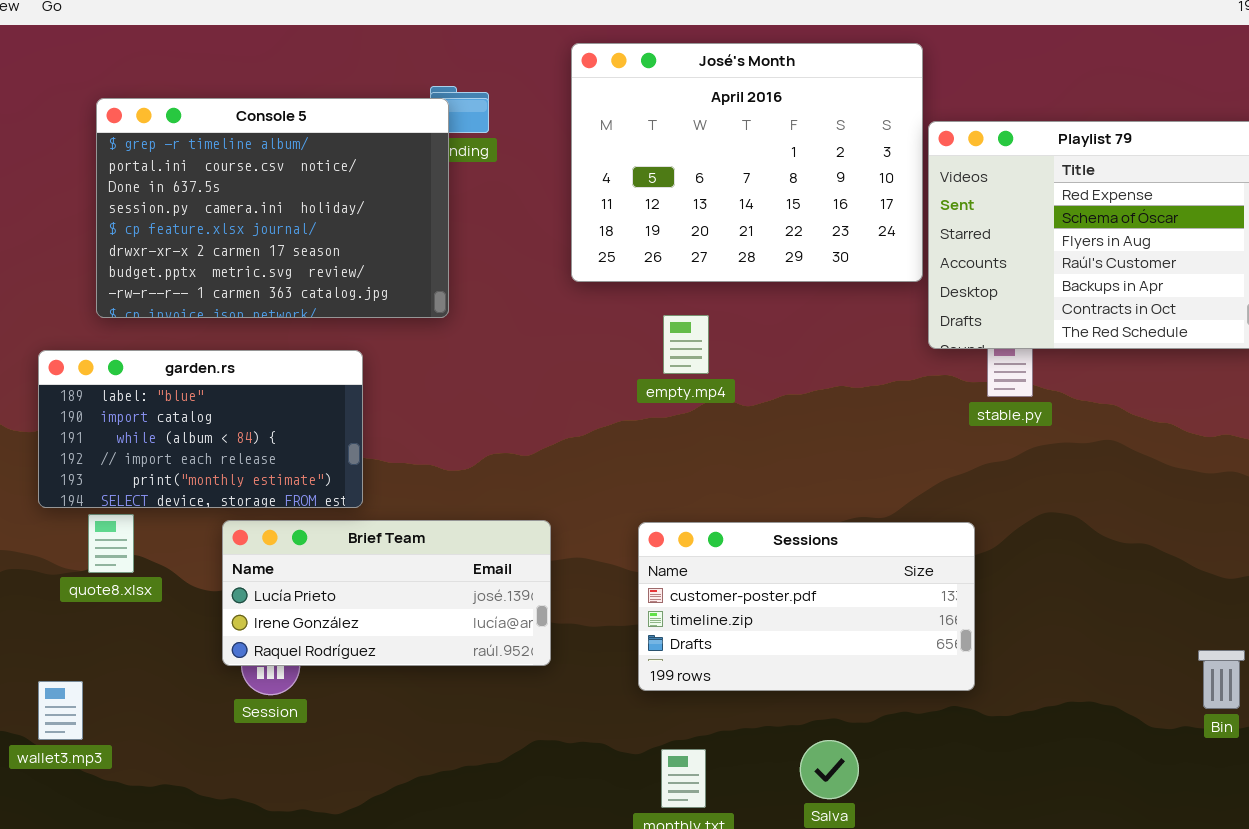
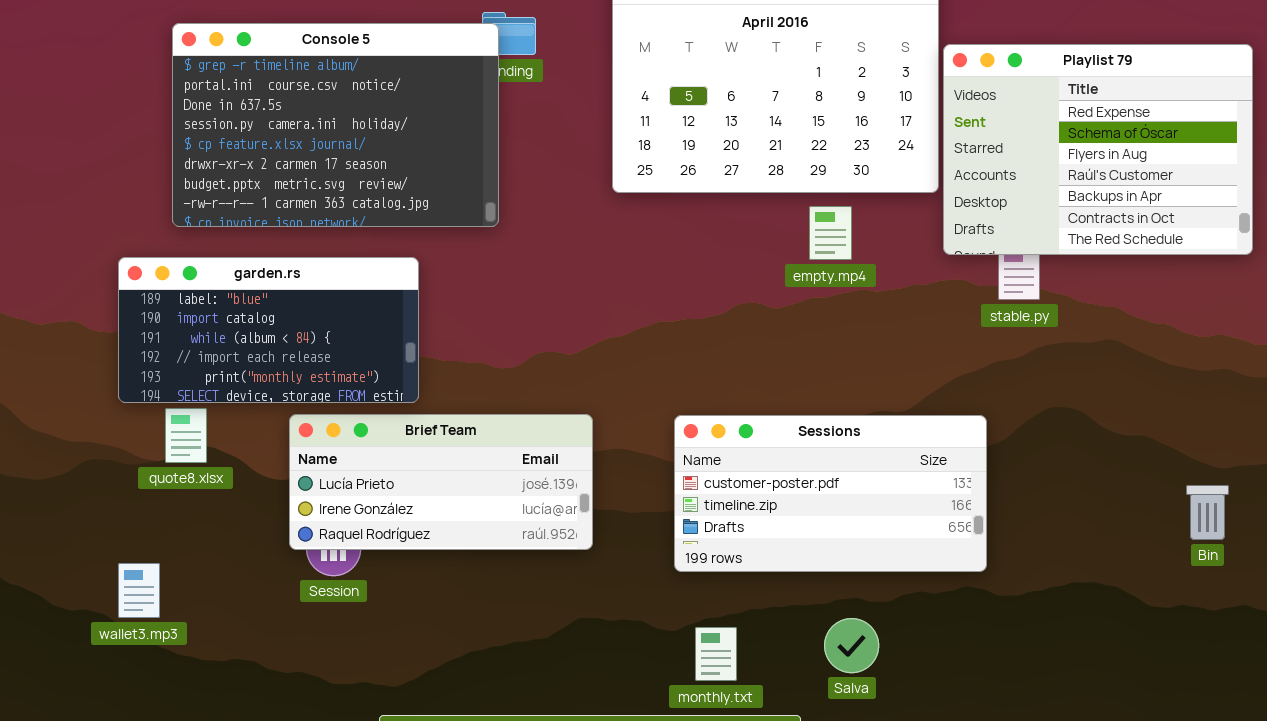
empty.mp4: [663,315,709,374] -> [809,206,852,260], moved
Bin: [1198,650,1245,709] -> [1186,485,1229,540], moved

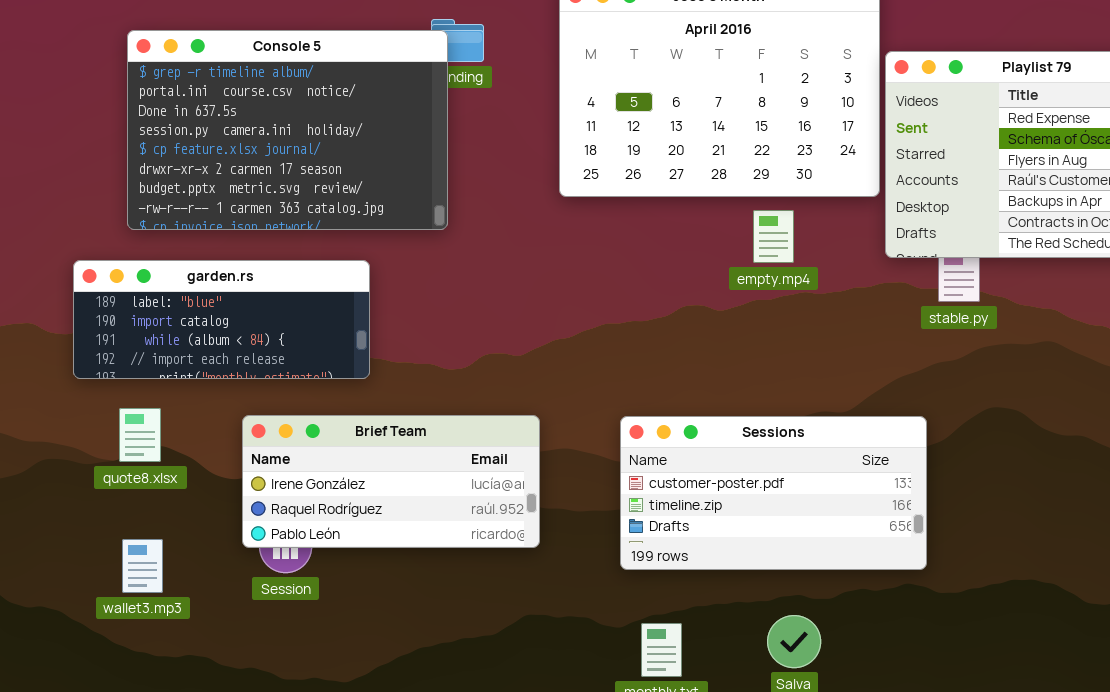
garden.rs: [118,257,419,403] -> [73,260,370,379], resized
Brief Team: [289,414,593,550] -> [242,415,540,548], scrolled down 1 row
wallet3.mp3: [118,563,160,618] -> [122,539,163,593], moved

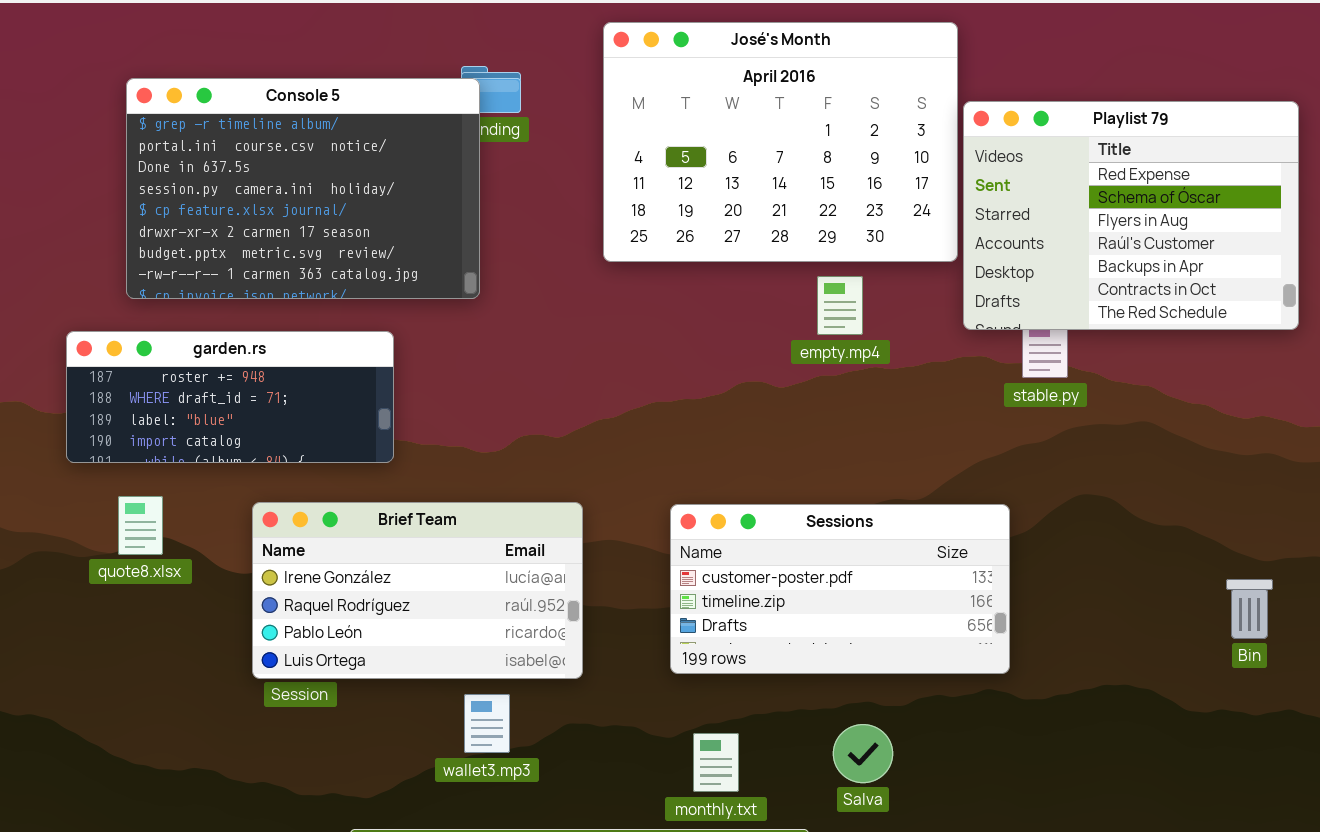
garden.rs: [73,260,370,379] -> [66,331,394,463], scrolled up 2 rows
Brief Team: [242,415,540,548] -> [252,502,583,679], resized
wallet3.mp3: [122,539,163,593] -> [464,694,510,753], moved

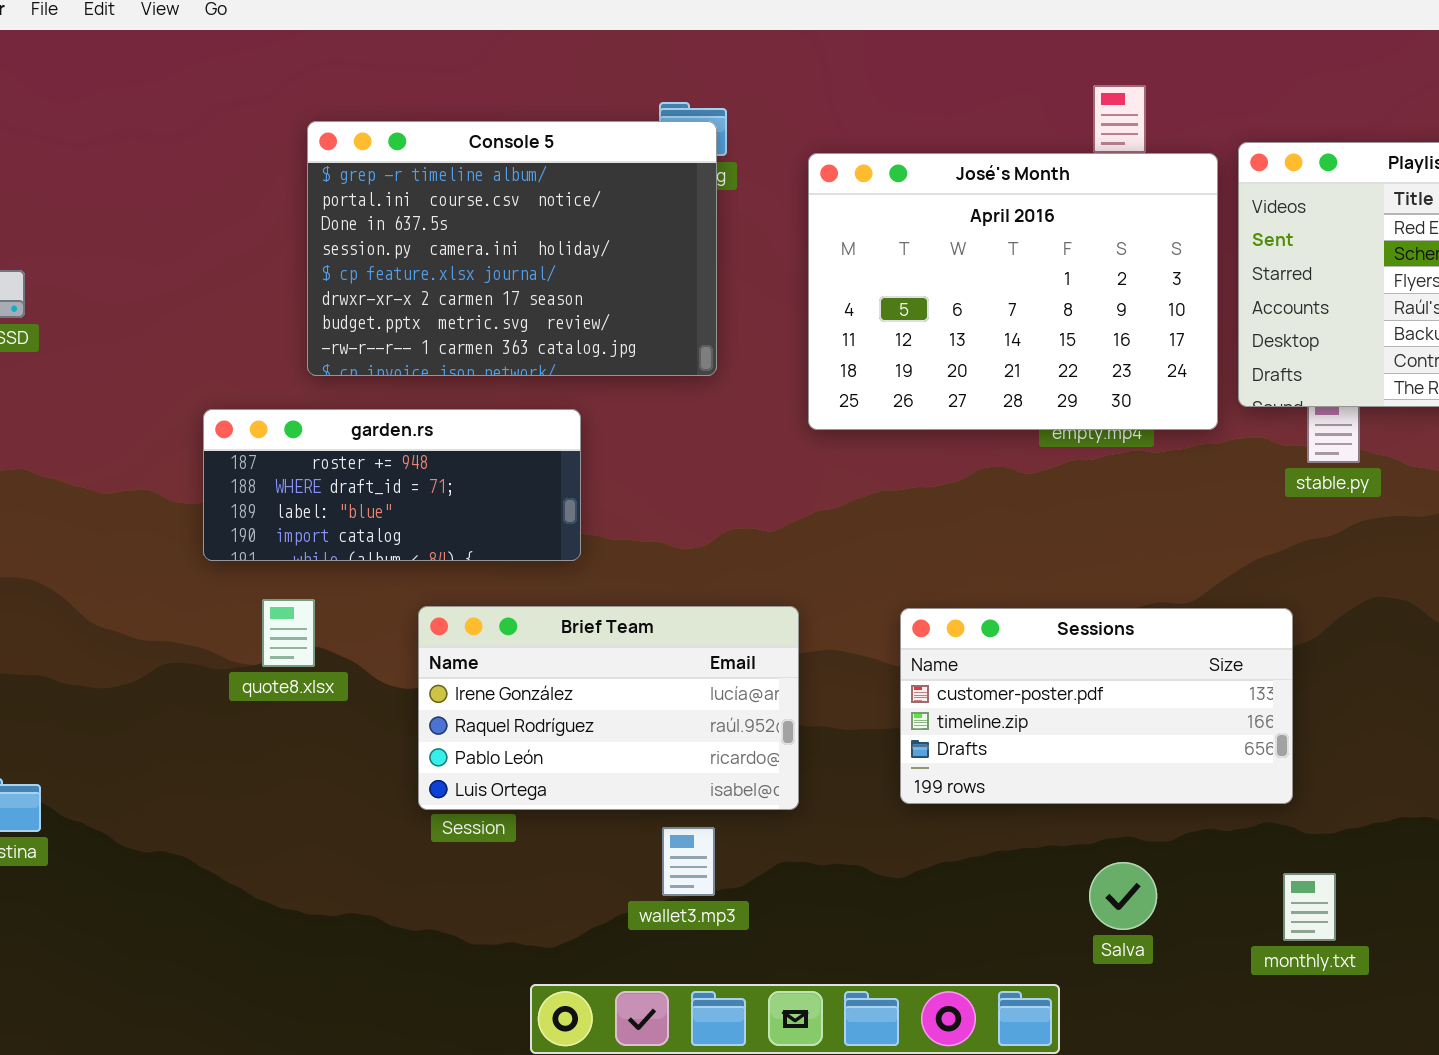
José's Month: [603,22,958,262] -> [808,153,1218,430], moved
Console 5: [126,78,480,299] -> [307,121,717,376], moved
monthly.txt: [693,733,739,792] -> [1283,873,1336,941], moved

